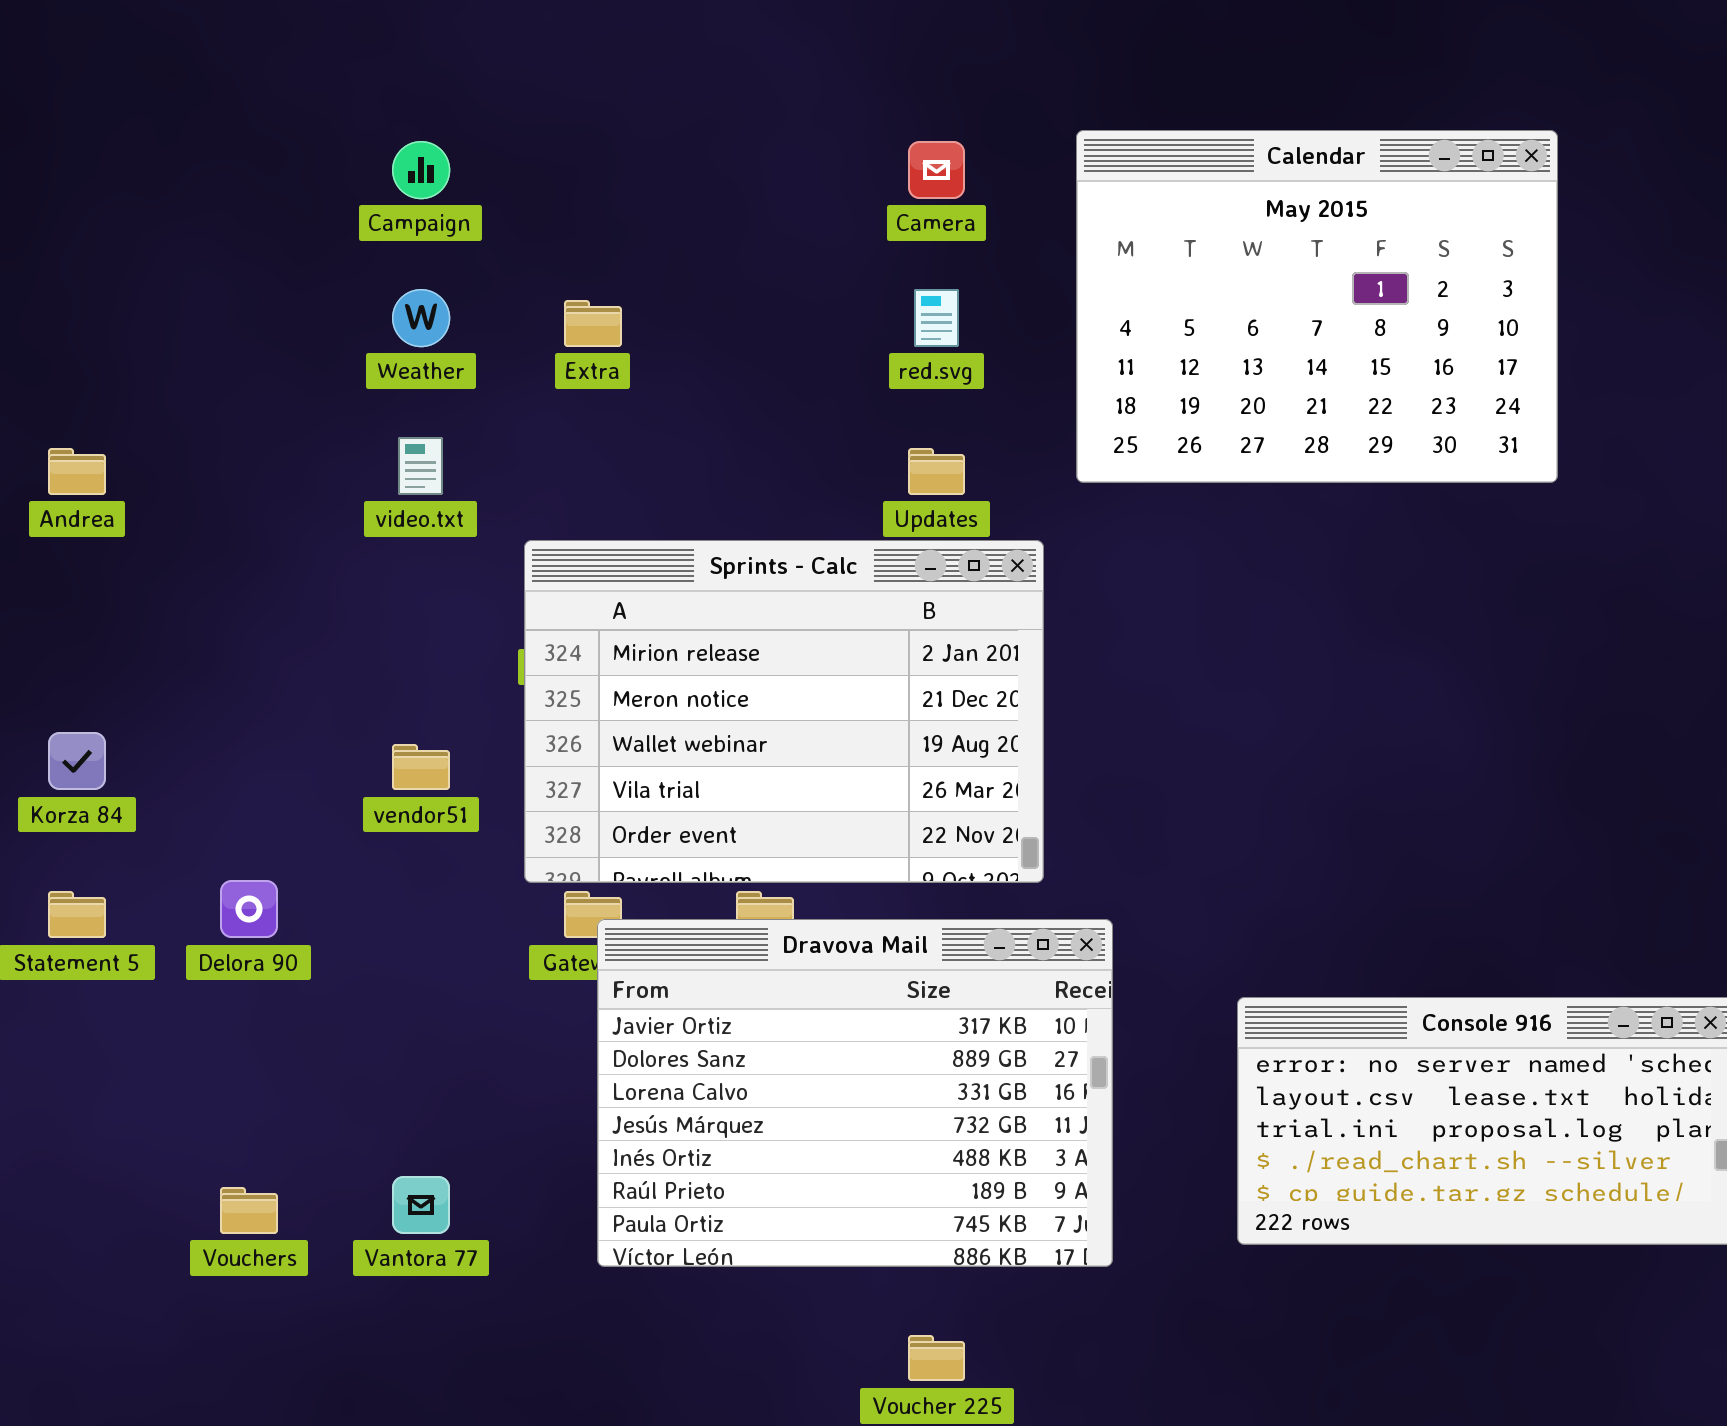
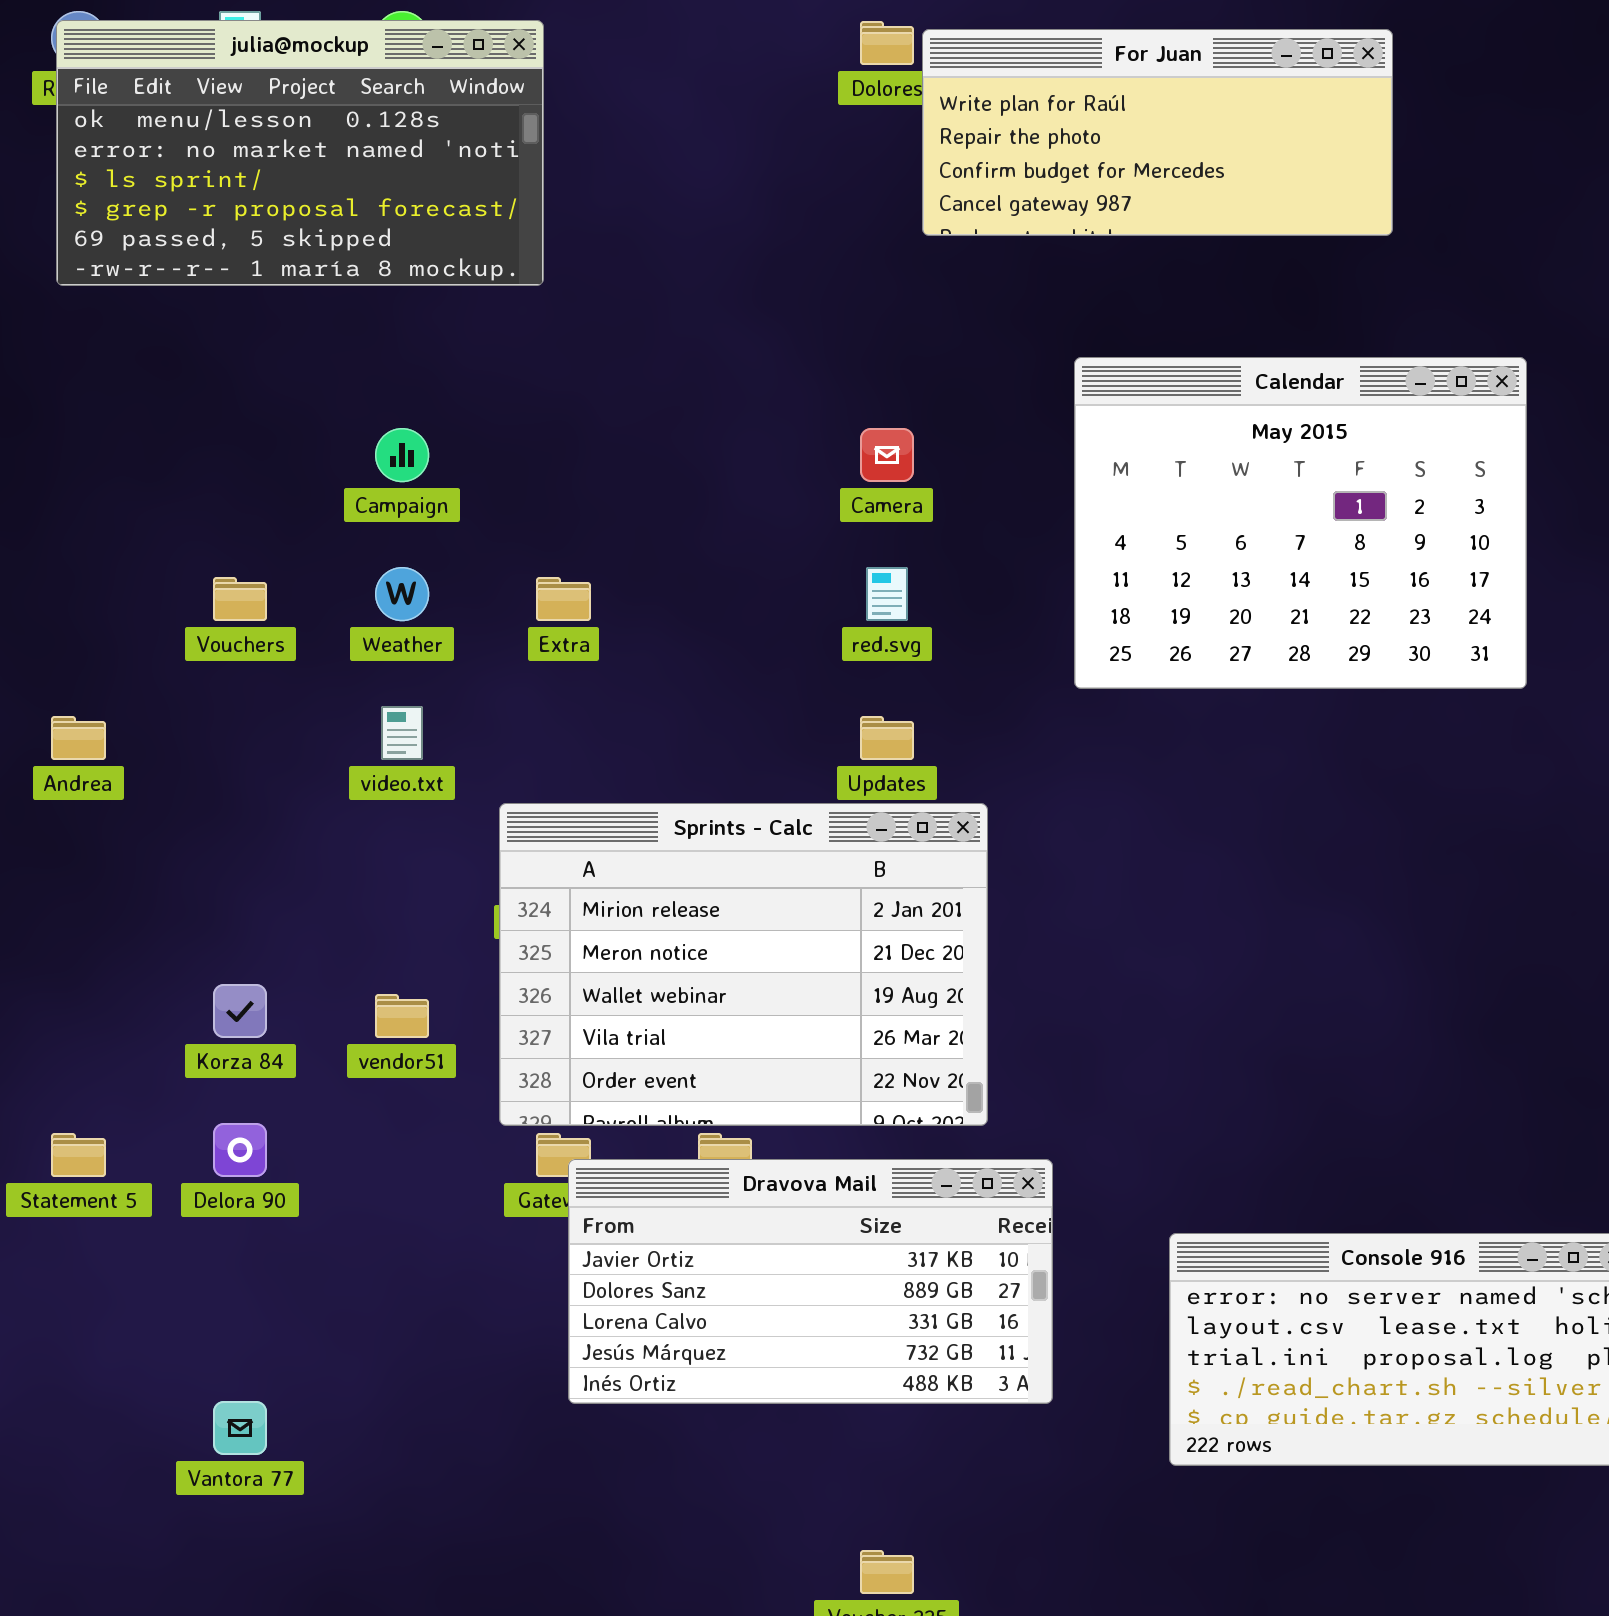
Calendar: [1076,130,1558,483] -> [1074,357,1527,689], moved
Korza 84: [48,732,106,790] -> [213,984,267,1038], moved
Dravova Mail: [597,919,1113,1267] -> [568,1159,1053,1404], resized
Vantora 77: [392,1176,450,1234] -> [213,1401,267,1455], moved
Vouchers: [220,1187,278,1234] -> [213,577,267,621], moved

